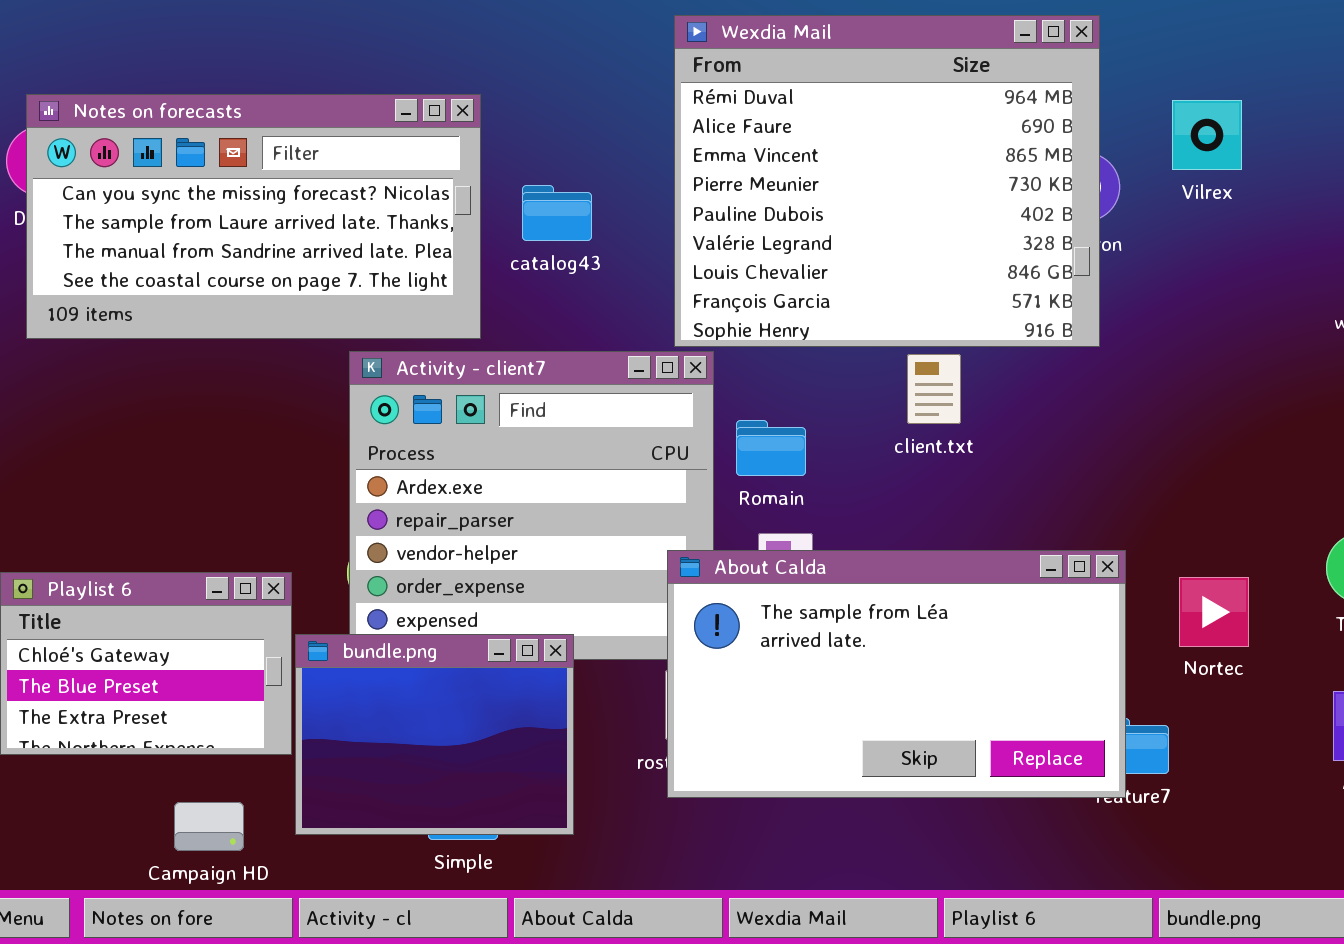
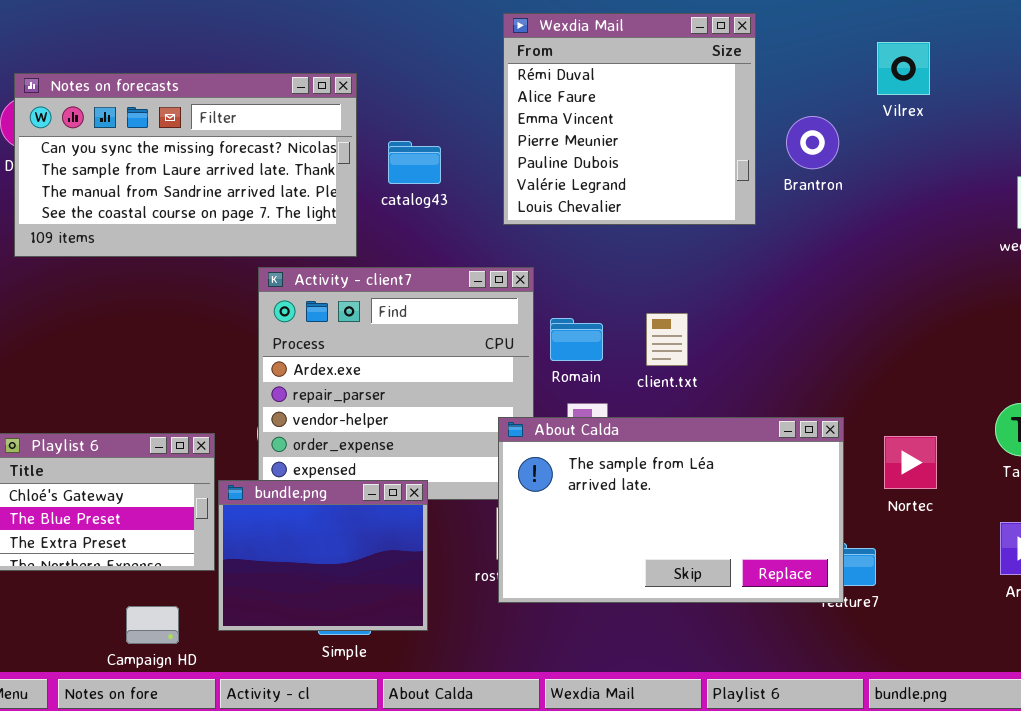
Wexdia Mail: [674,15,1100,347] -> [503,13,756,225], resized
Vilrex: [1172,100,1242,170] -> [877,42,930,95], moved
client.txt: [907,354,961,424] -> [646,313,688,366], moved

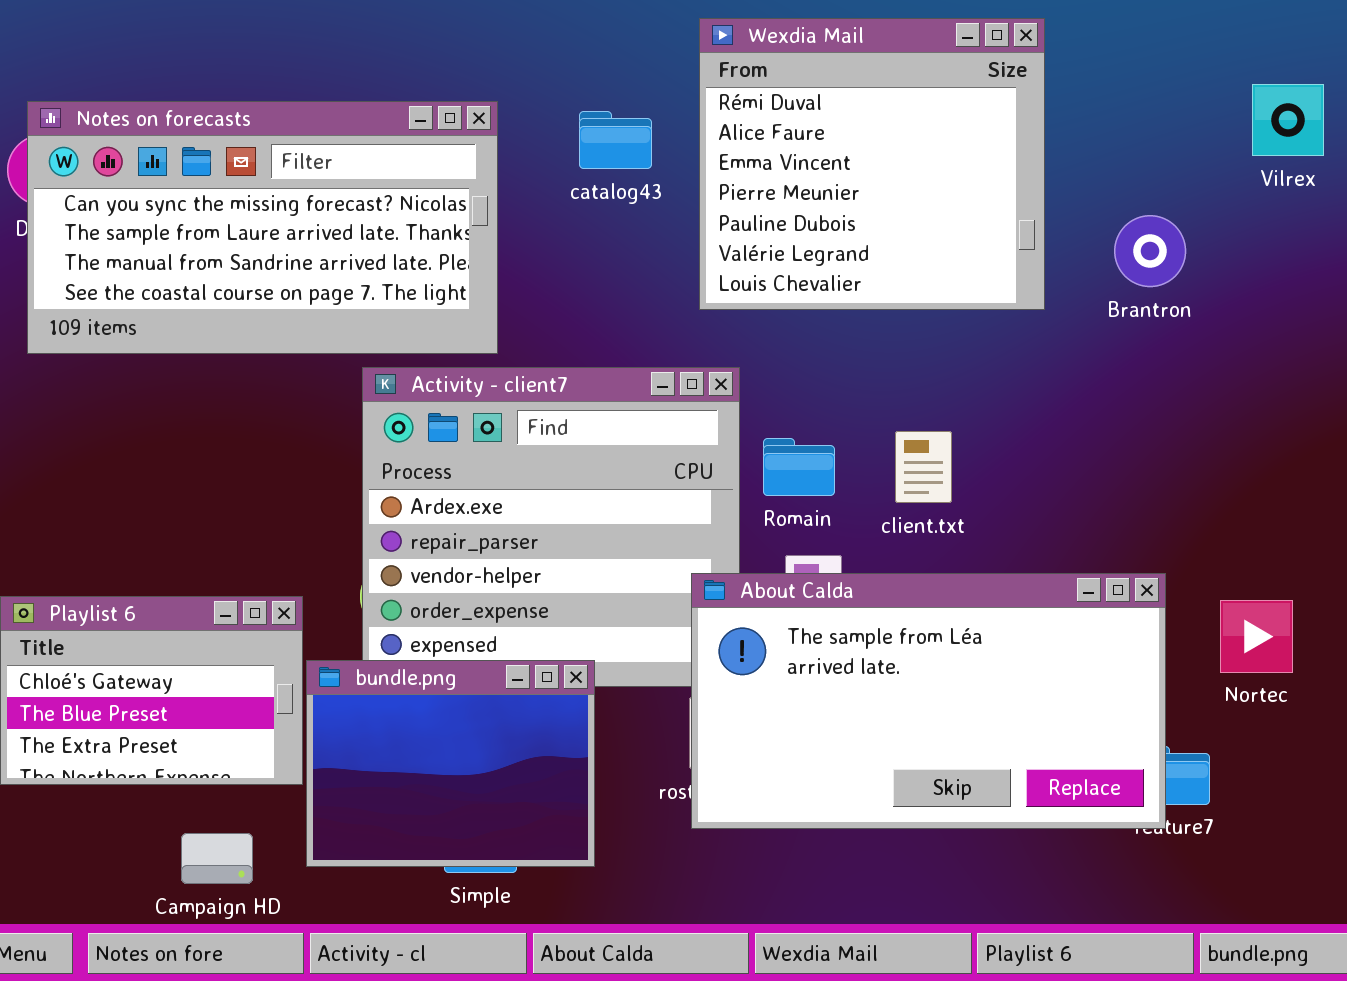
Vilrex: [877,42,930,95] -> [1252,84,1324,156], moved
Brantron: [786,116,839,169] -> [1114,215,1186,287], moved
catalog43: [388,141,441,184] -> [579,111,652,169], moved

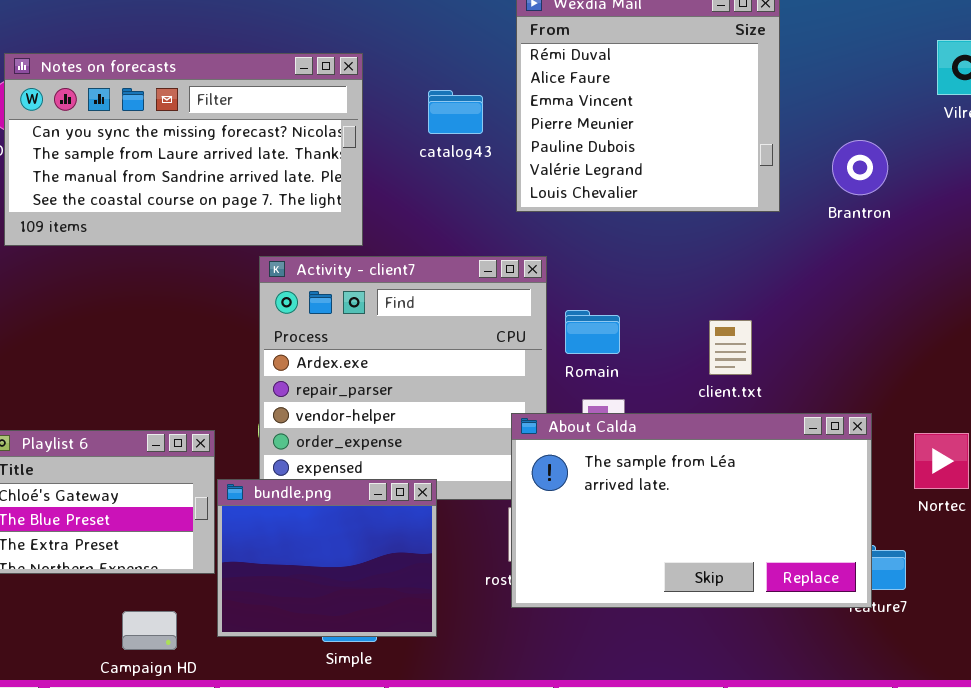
catalog43: [579,111,652,169] -> [428,90,483,134], moved
client.txt: [895,431,952,503] -> [709,320,752,375], moved

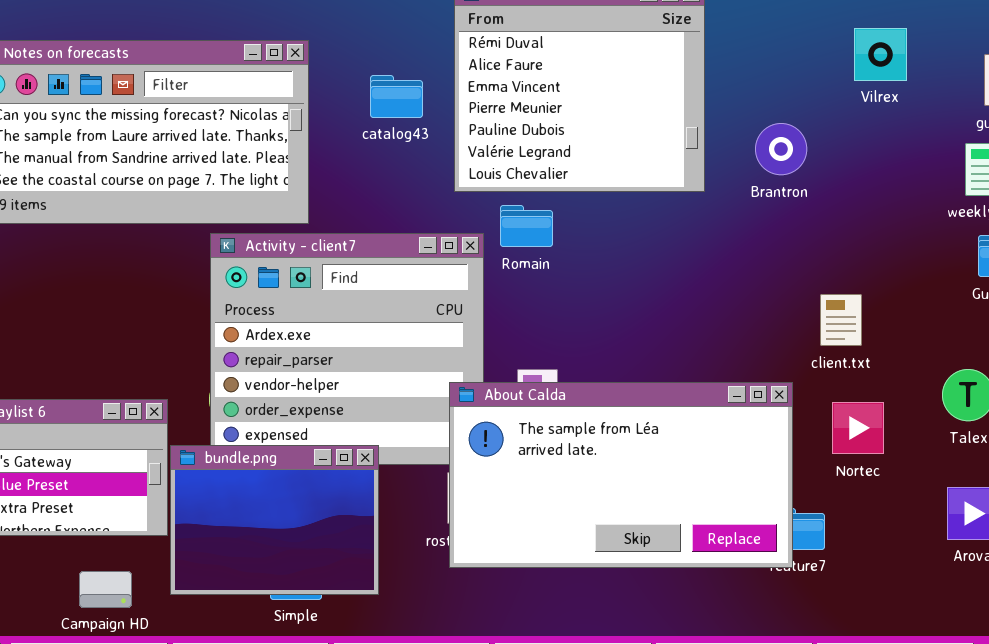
Romain: [565,310,620,354] -> [500,205,553,247], moved
client.txt: [709,320,752,375] -> [820,294,862,346], moved

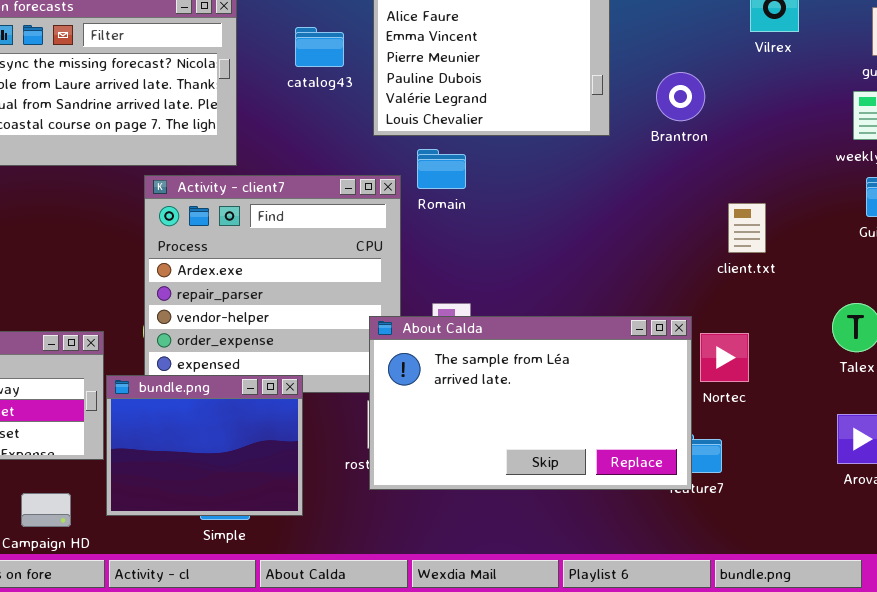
client.txt: [820,294,862,346] -> [728,203,766,253], moved
Nortec: [832,402,884,454] -> [700,333,749,382], moved

